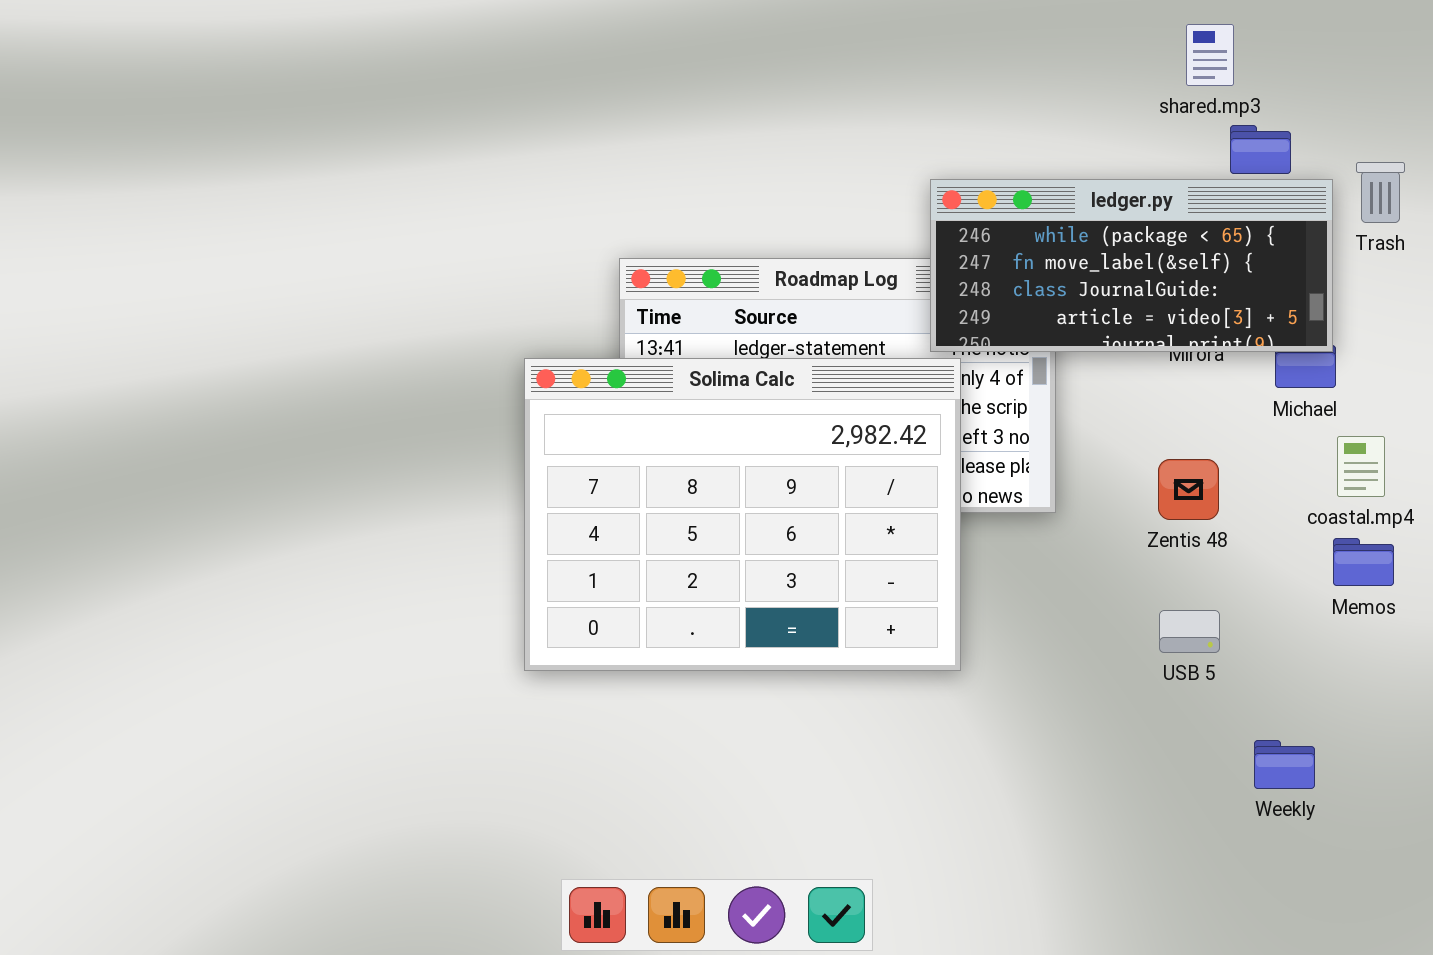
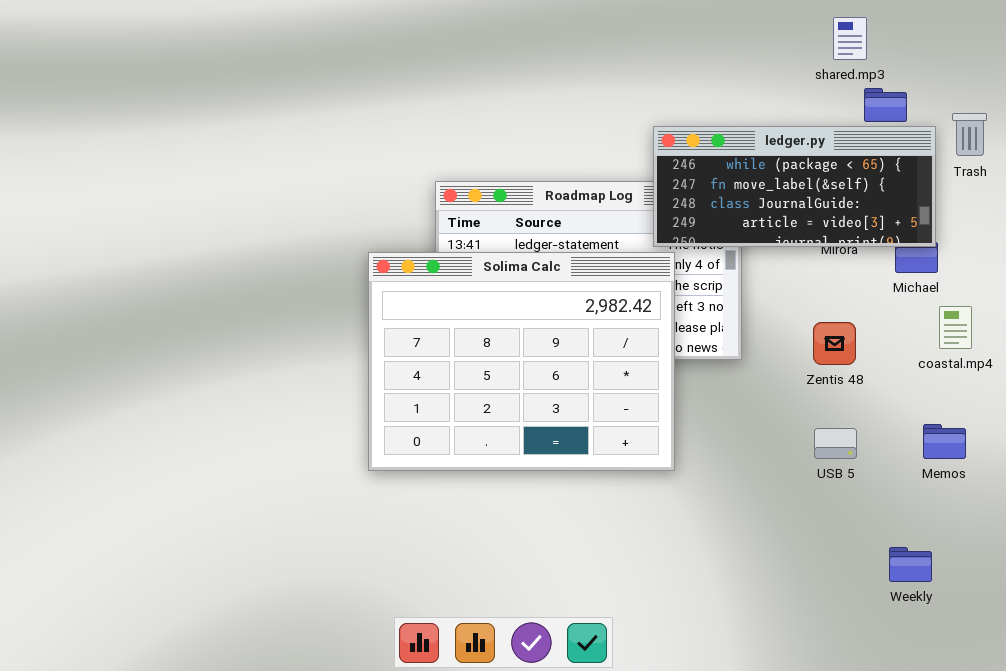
Memos: [1333,538,1394,586] -> [923,424,966,459], moved
Weekly: [1254,740,1315,789] -> [889,547,932,582], moved

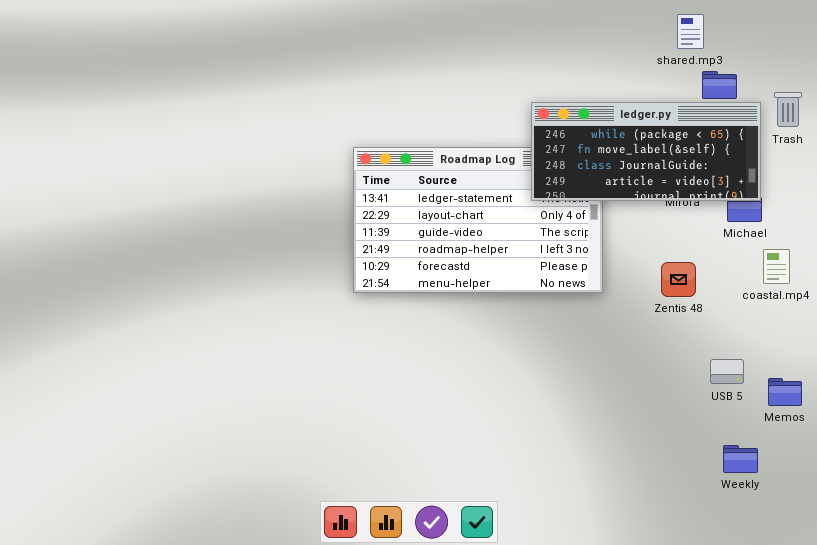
Solima Calc: [368,252,675,471] -> none, closed
Memos: [923,424,966,459] -> [768,378,802,406], moved
USB 5: [814,428,857,459] -> [710,359,744,384], moved

